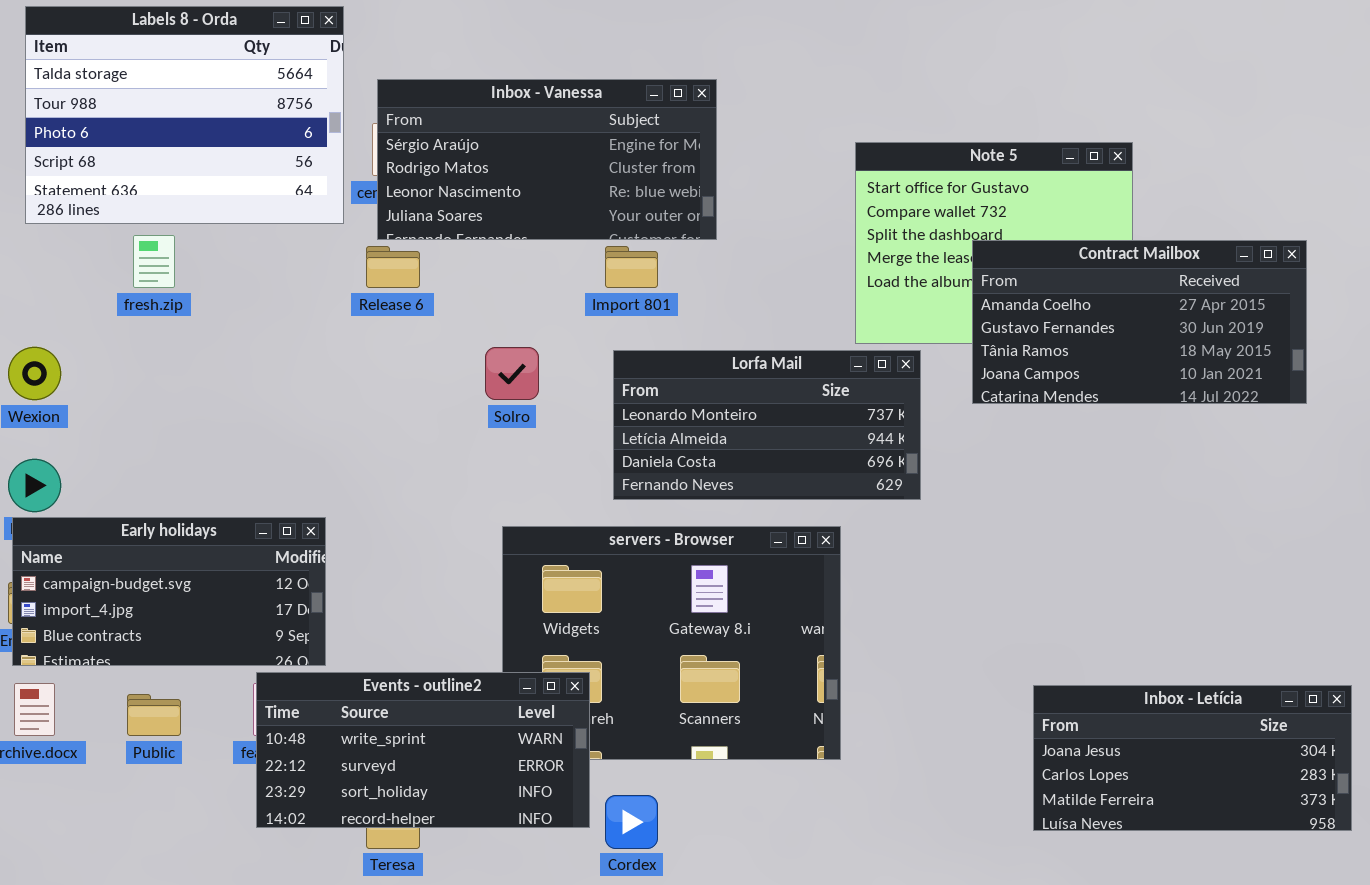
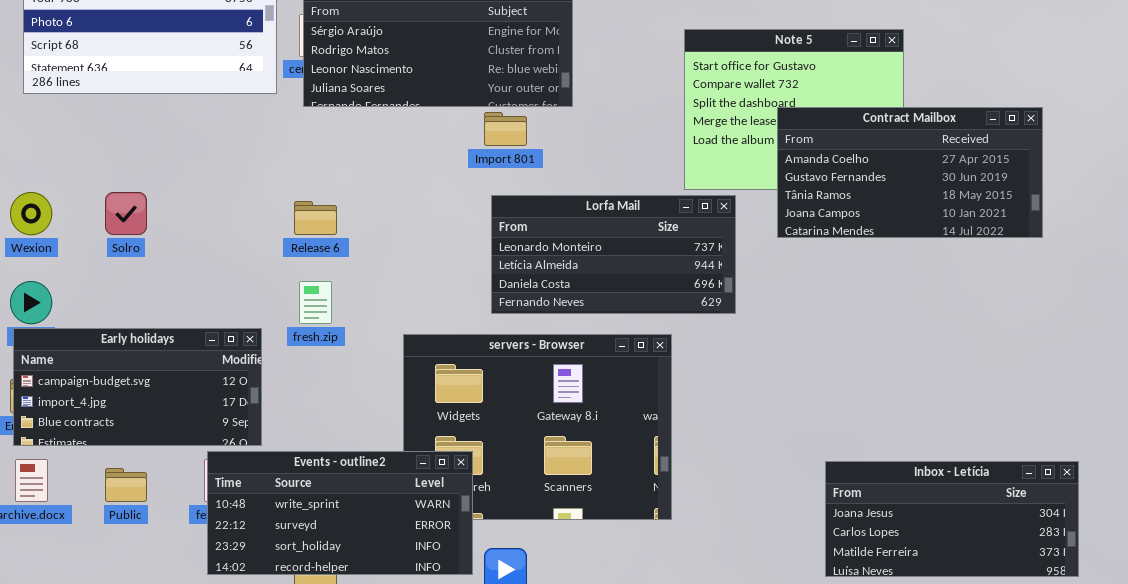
fresh.zip: [133,235,175,288] -> [299,281,332,324], moved
Release 6: [366,246,420,288] -> [294,201,337,235], moved
Solro: [485,347,539,400] -> [105,192,147,235], moved

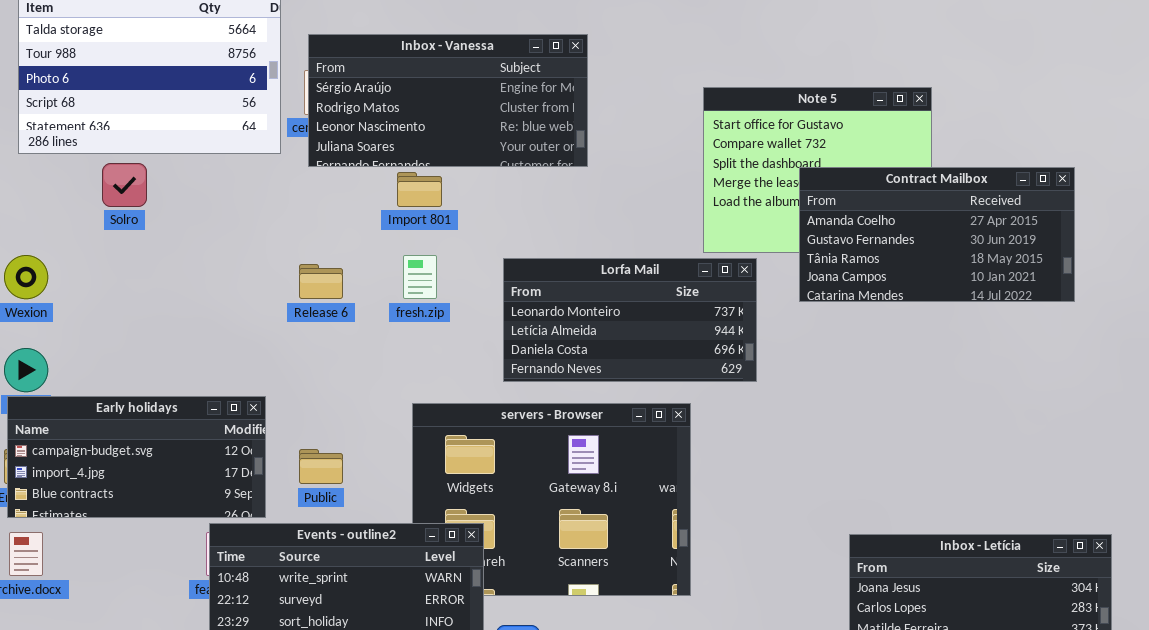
Import 801: [484,112,527,146] -> [397,172,442,207], moved
Solro: [105,192,147,235] -> [102,163,147,207], moved
fresh.zip: [299,281,332,324] -> [403,255,437,299], moved
Public: [105,468,147,502] -> [299,449,343,484], moved

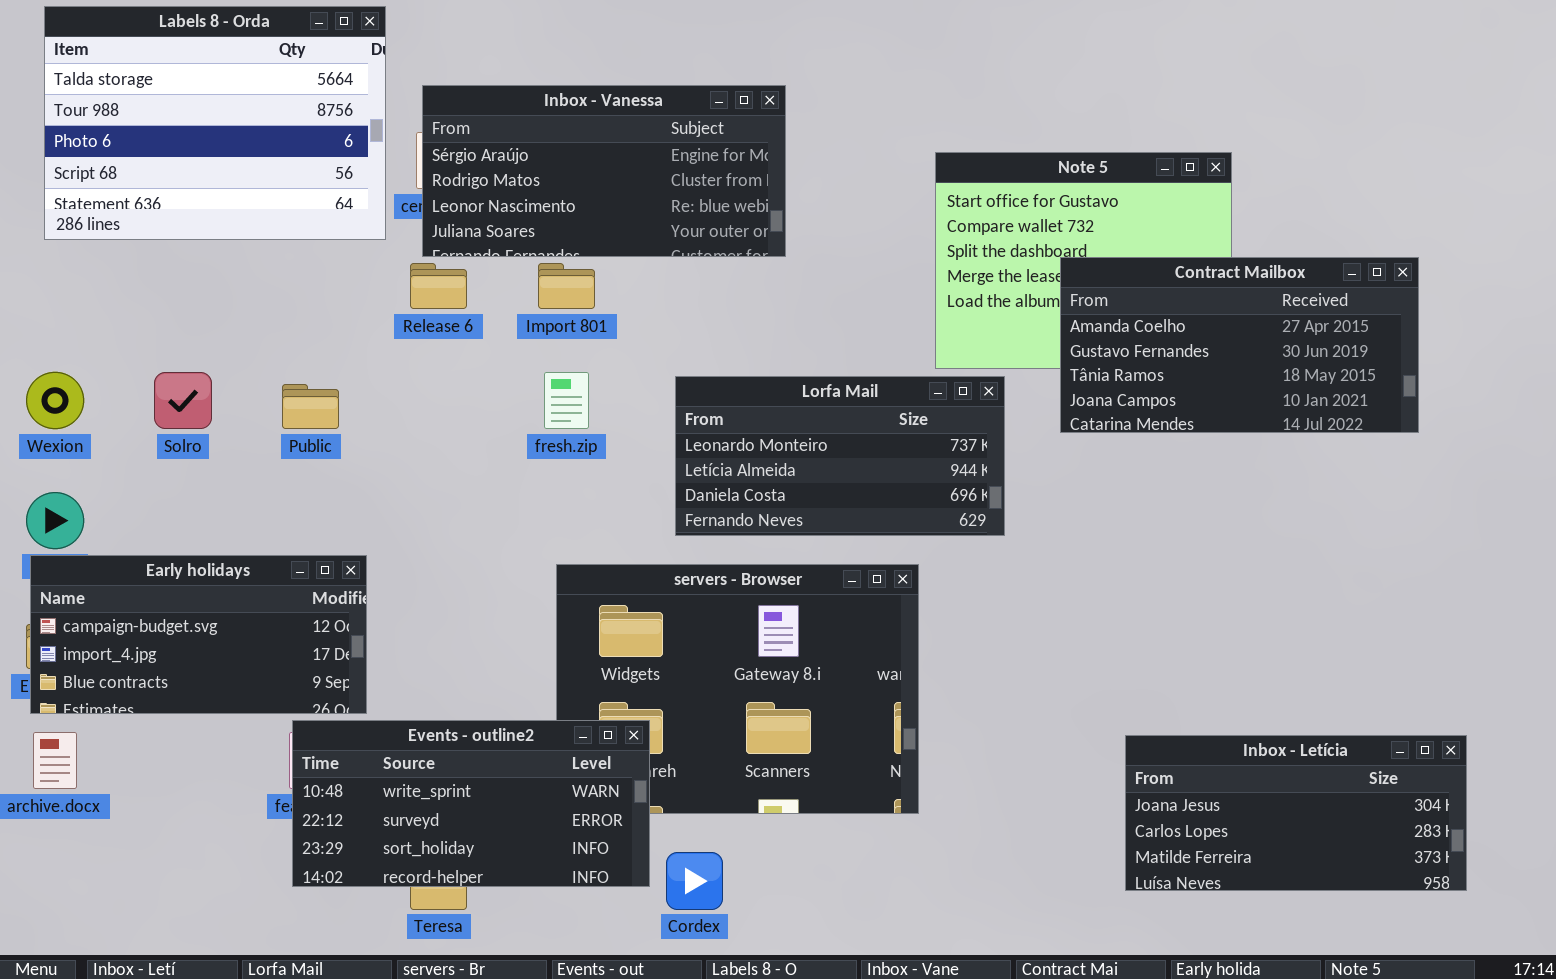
Solro: [102,163,147,207] -> [154,372,212,429], moved
Release 6: [299,264,343,299] -> [410,263,467,309], moved
Public: [299,449,343,484] -> [282,384,339,429], moved

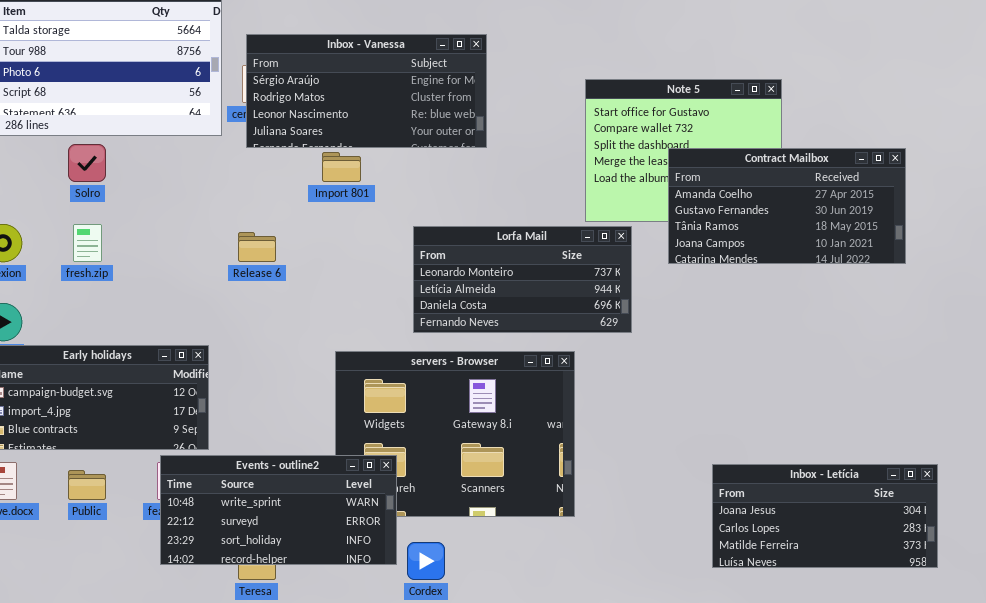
Release 6: [410,263,467,309] -> [238,232,276,262], moved
Solro: [154,372,212,429] -> [68,144,106,182], moved
fresh.zip: [544,372,589,429] -> [73,224,102,262], moved
Public: [282,384,339,429] -> [68,470,106,500], moved

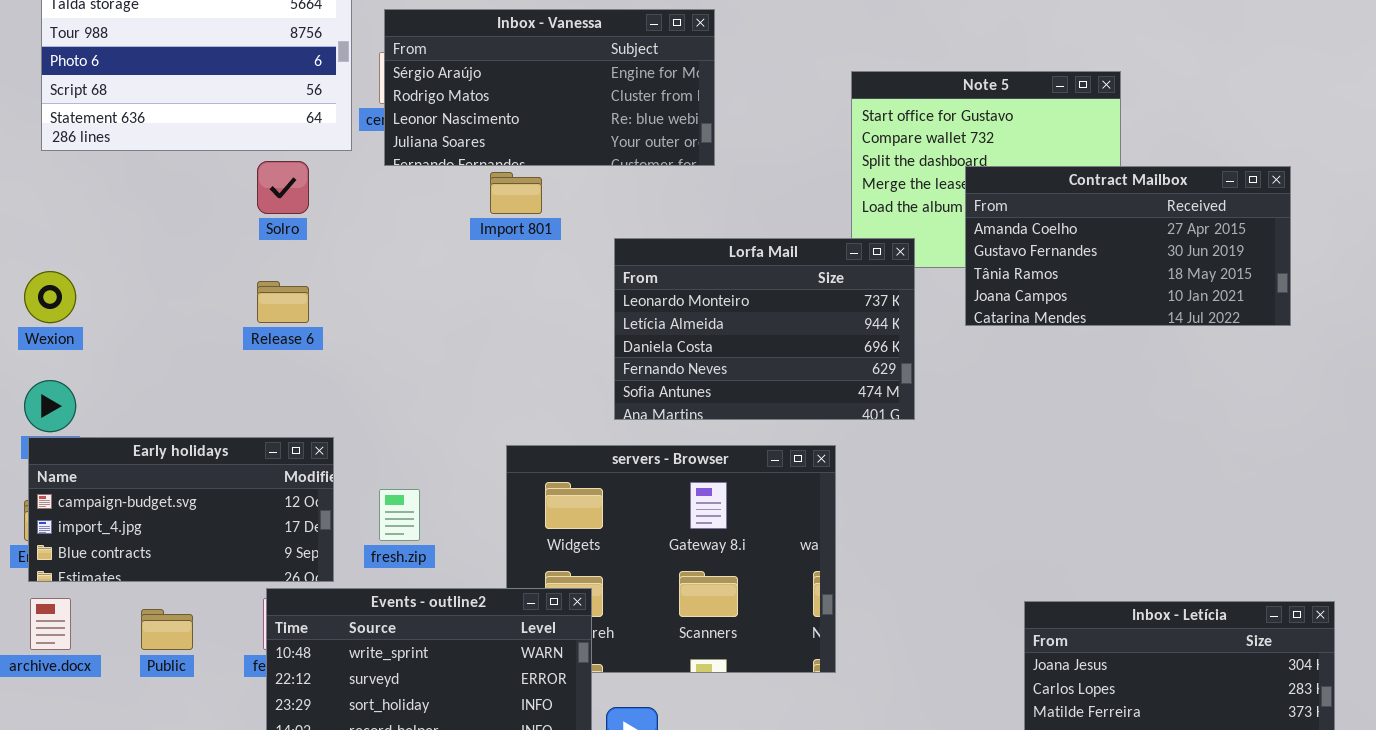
Solro: [68,144,106,182] -> [257,161,309,214], moved
fresh.zip: [73,224,102,262] -> [379,489,420,541], moved
Lorfa Mail: [413,226,632,333] -> [614,238,915,420], resized
Release 6: [238,232,276,262] -> [257,281,309,323], moved

